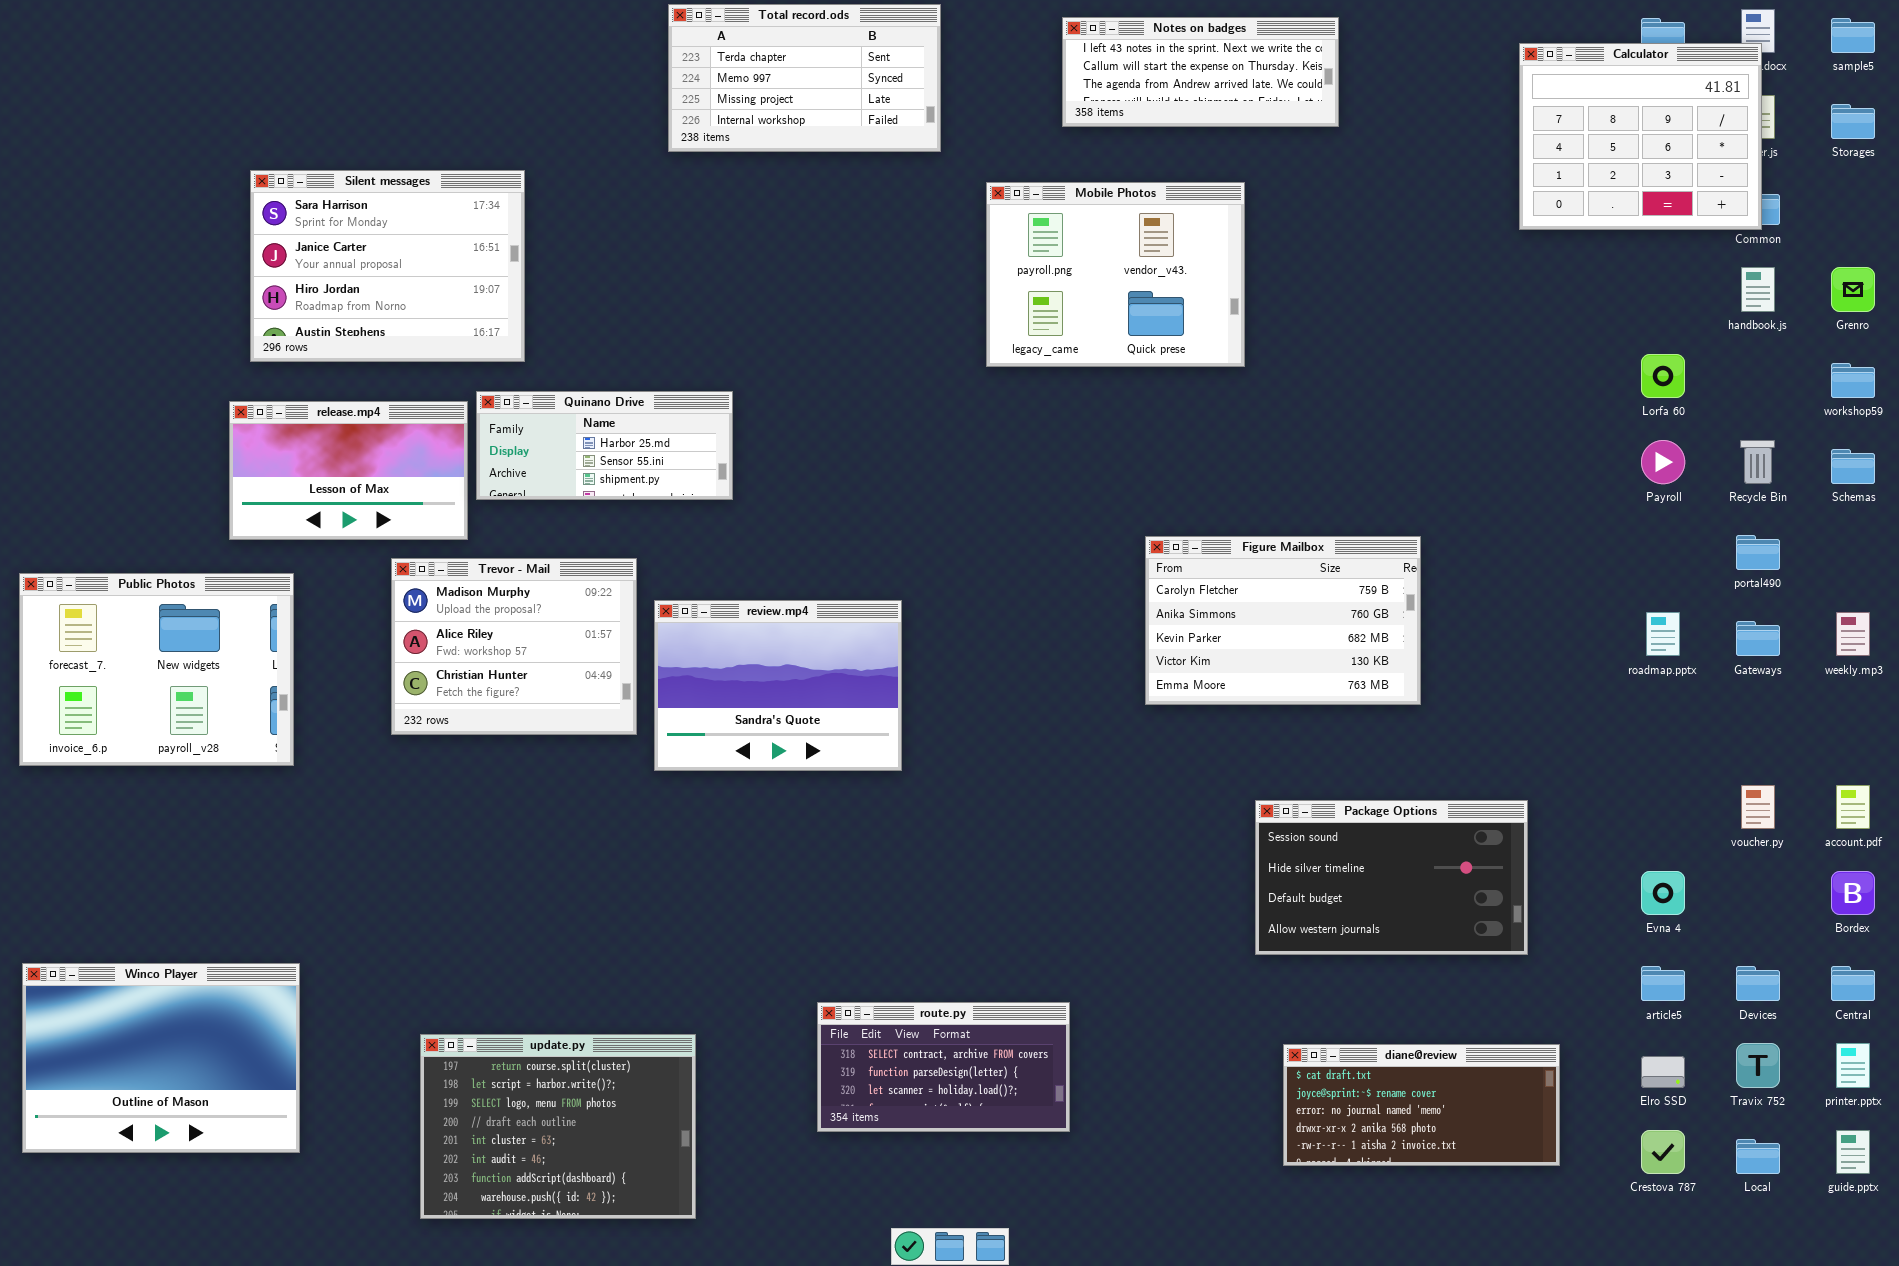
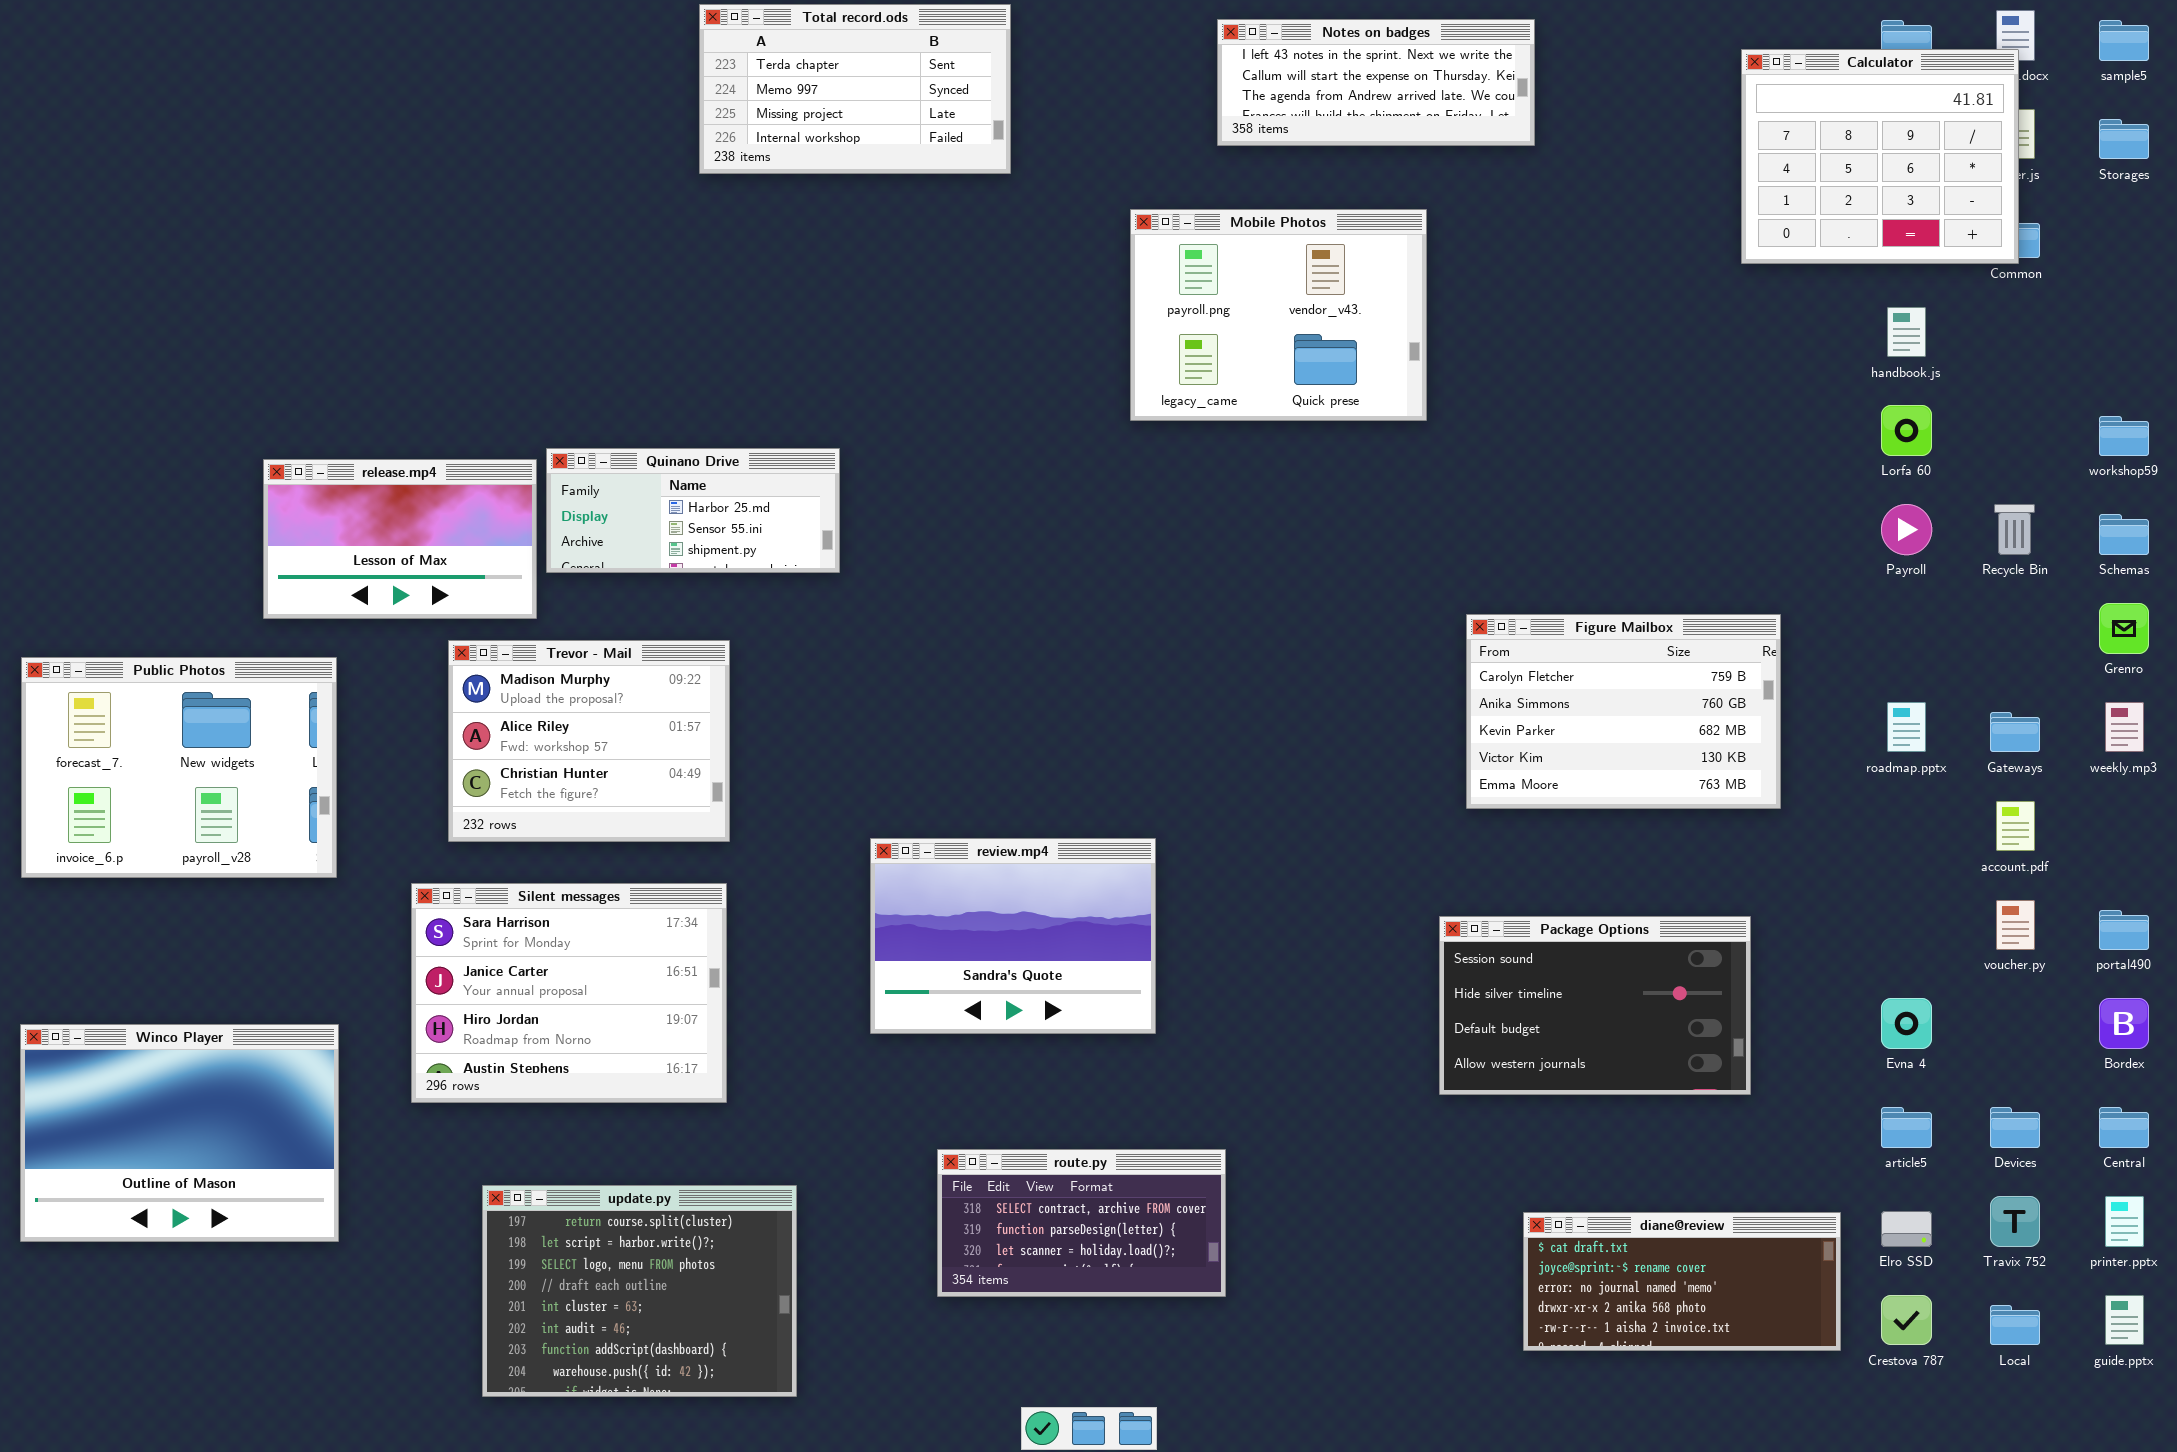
Total record.ods: [668,4,941,152] -> [699,4,1011,174], moved
Silent messages: [250,170,525,362] -> [411,883,727,1103], moved
handbook.js: [1741,267,1775,312] -> [1887,307,1926,357], moved
Grenro: [1831,267,1875,312] -> [2099,603,2149,654], moved
portal490: [1736,535,1780,570] -> [2099,910,2149,950], moved
Figure Mailbox: [1145,536,1421,705] -> [1466,614,1781,809], moved
review.mp4: [654,600,902,771] -> [870,838,1156,1034], moved
account.pdf: [1836,785,1870,829] -> [1996,801,2035,851], moved
Winco Player: [22,963,300,1153] -> [20,1024,339,1242], moved
diane@review: [1283,1044,1560,1166] -> [1523,1212,1841,1351], moved

